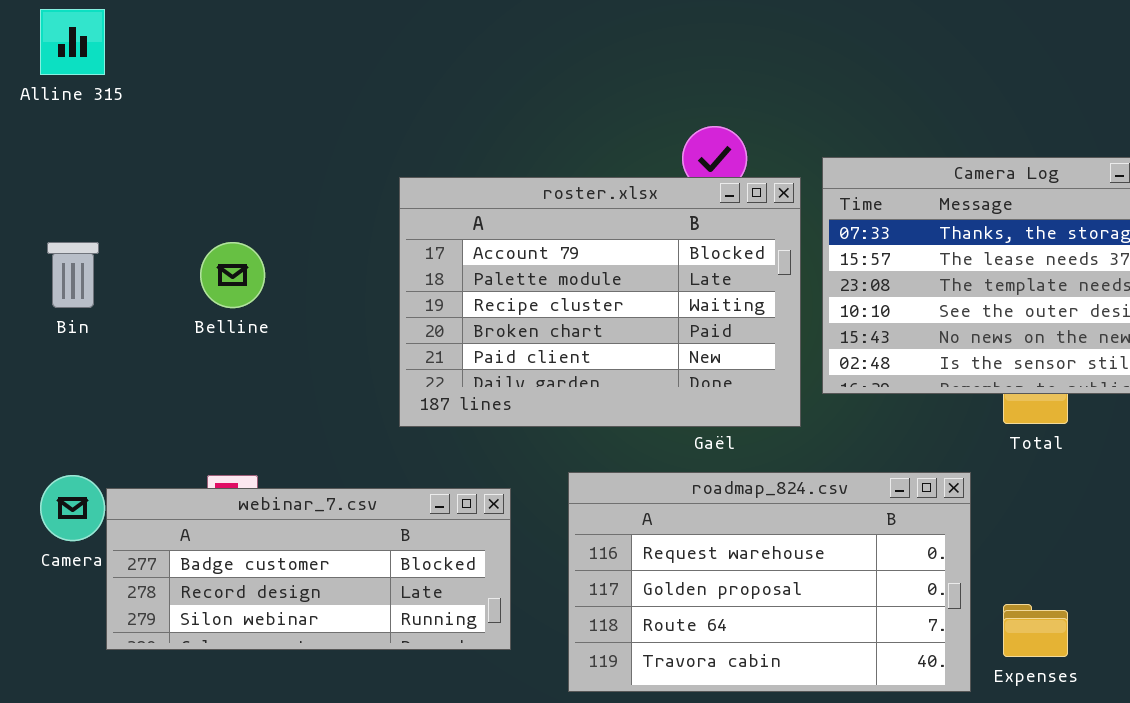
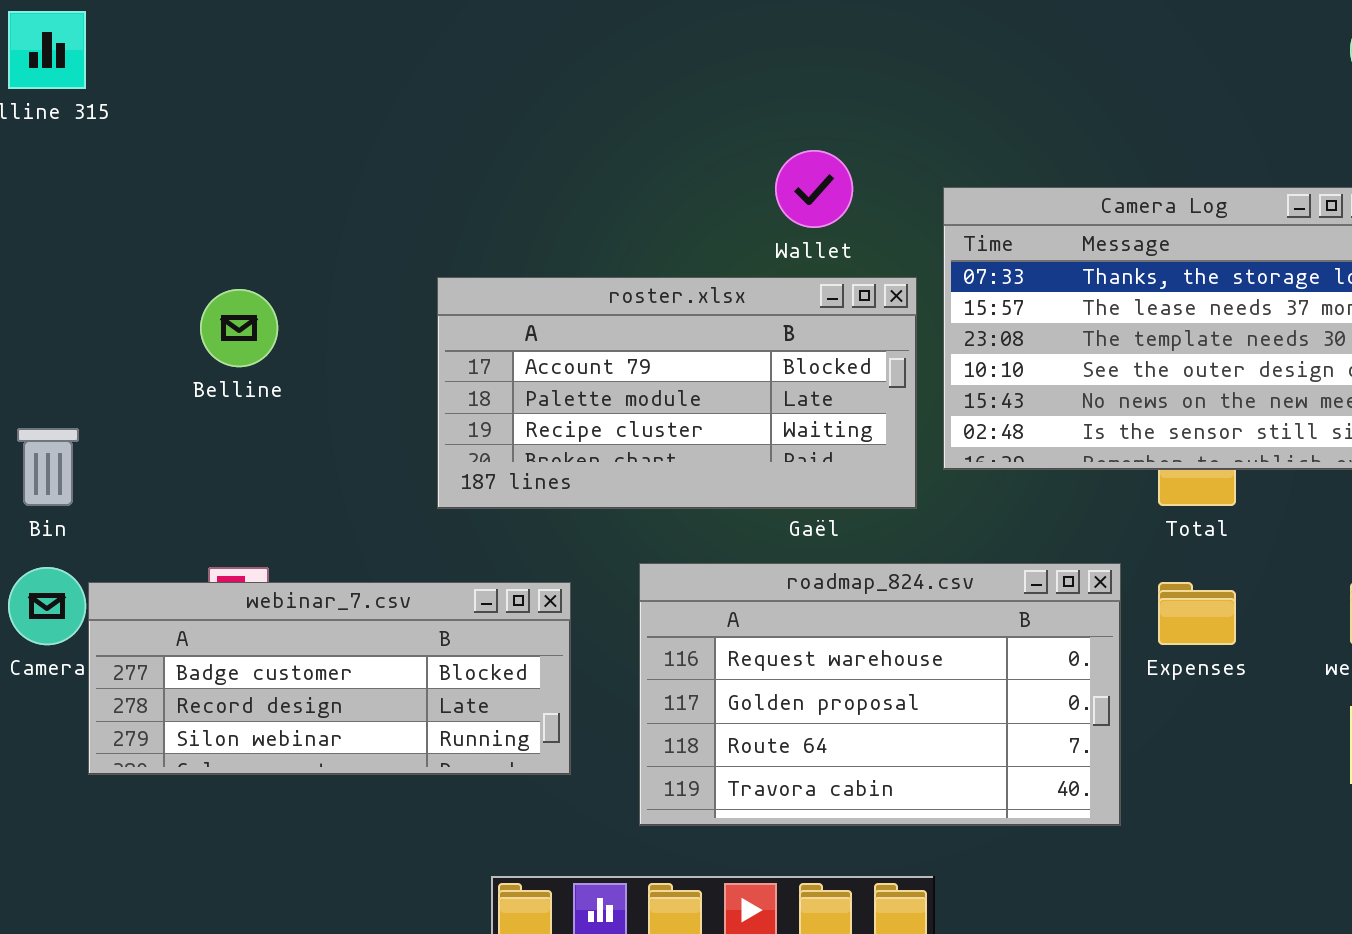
roster.xlsx: [399,177,801,427] -> [437,277,917,509], resized
Bin: [47,242,99,308] -> [17,428,79,506], moved
Expenses: [1003,604,1068,657] -> [1158,582,1236,645], moved

